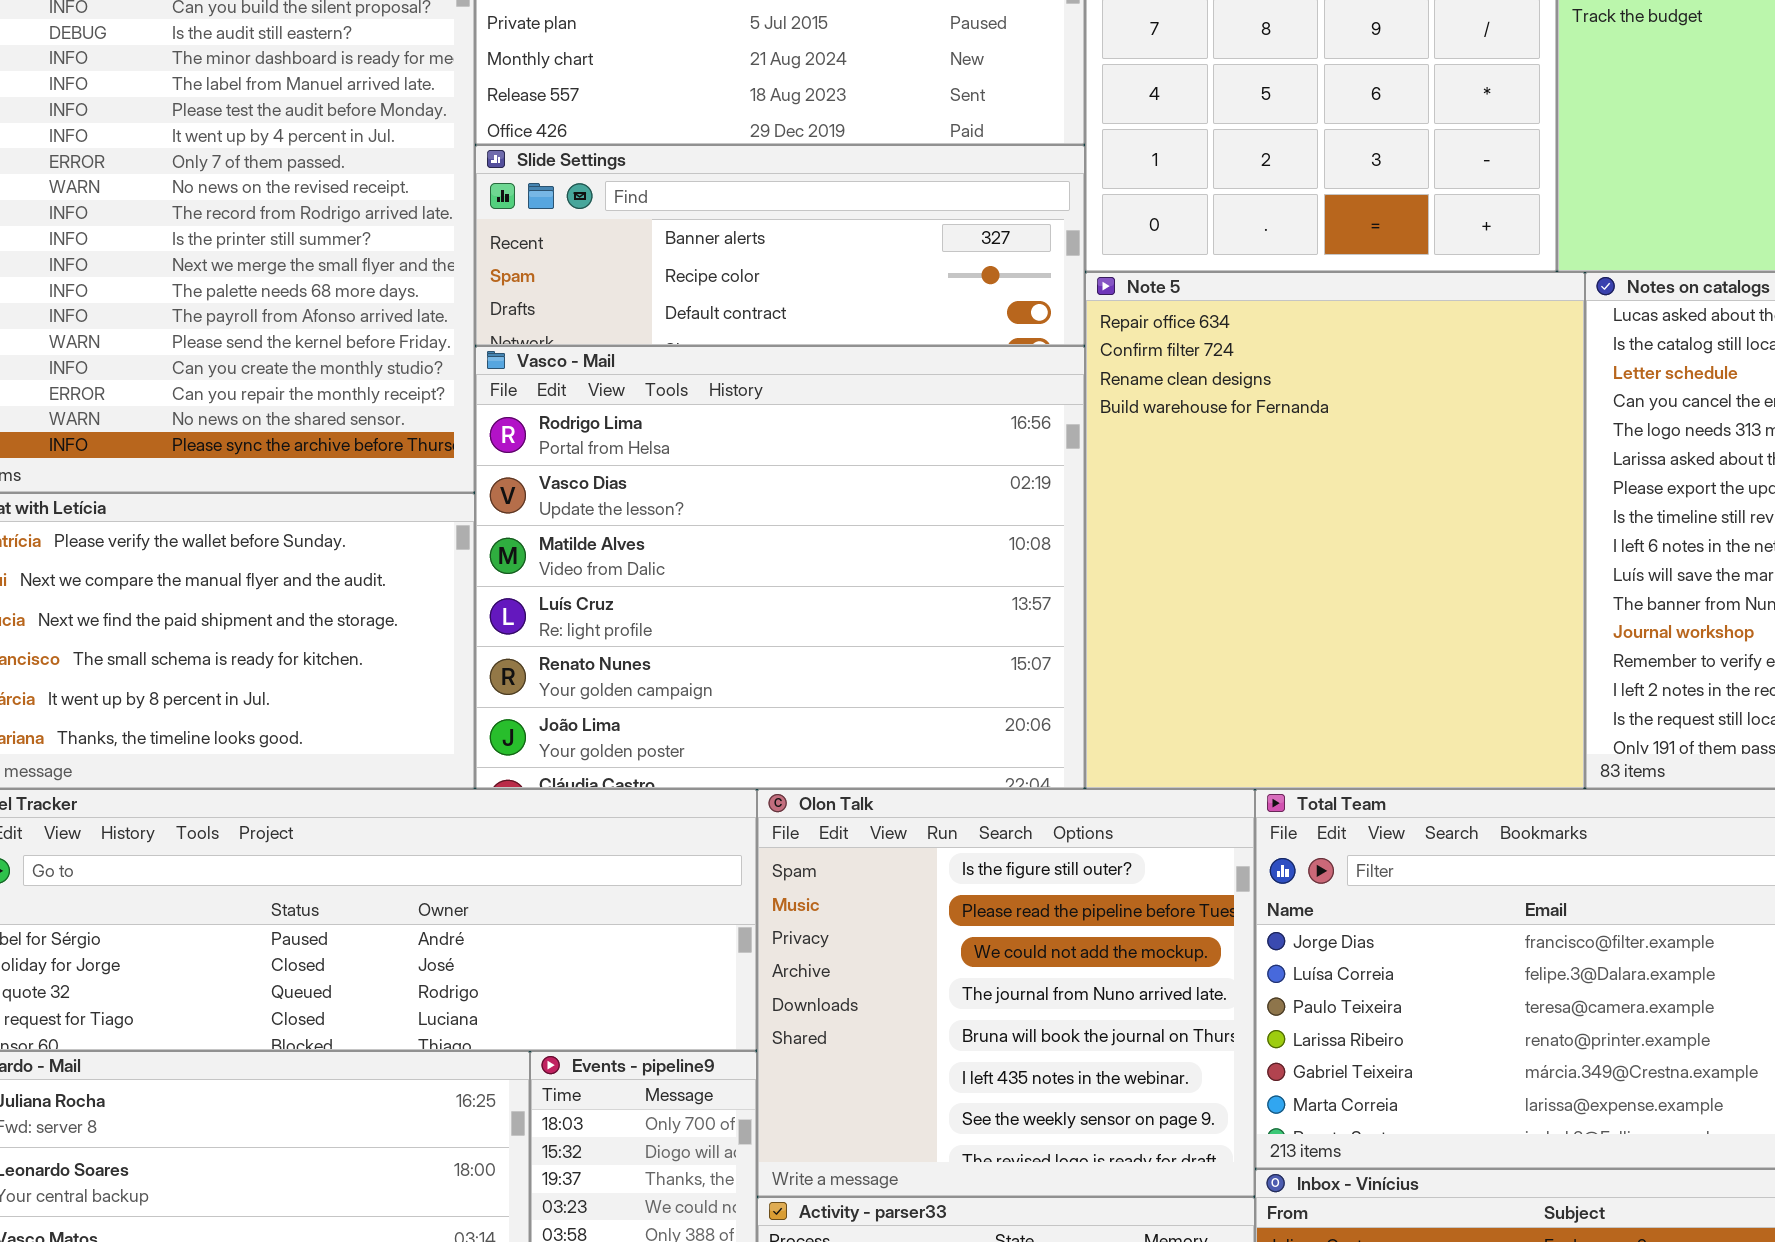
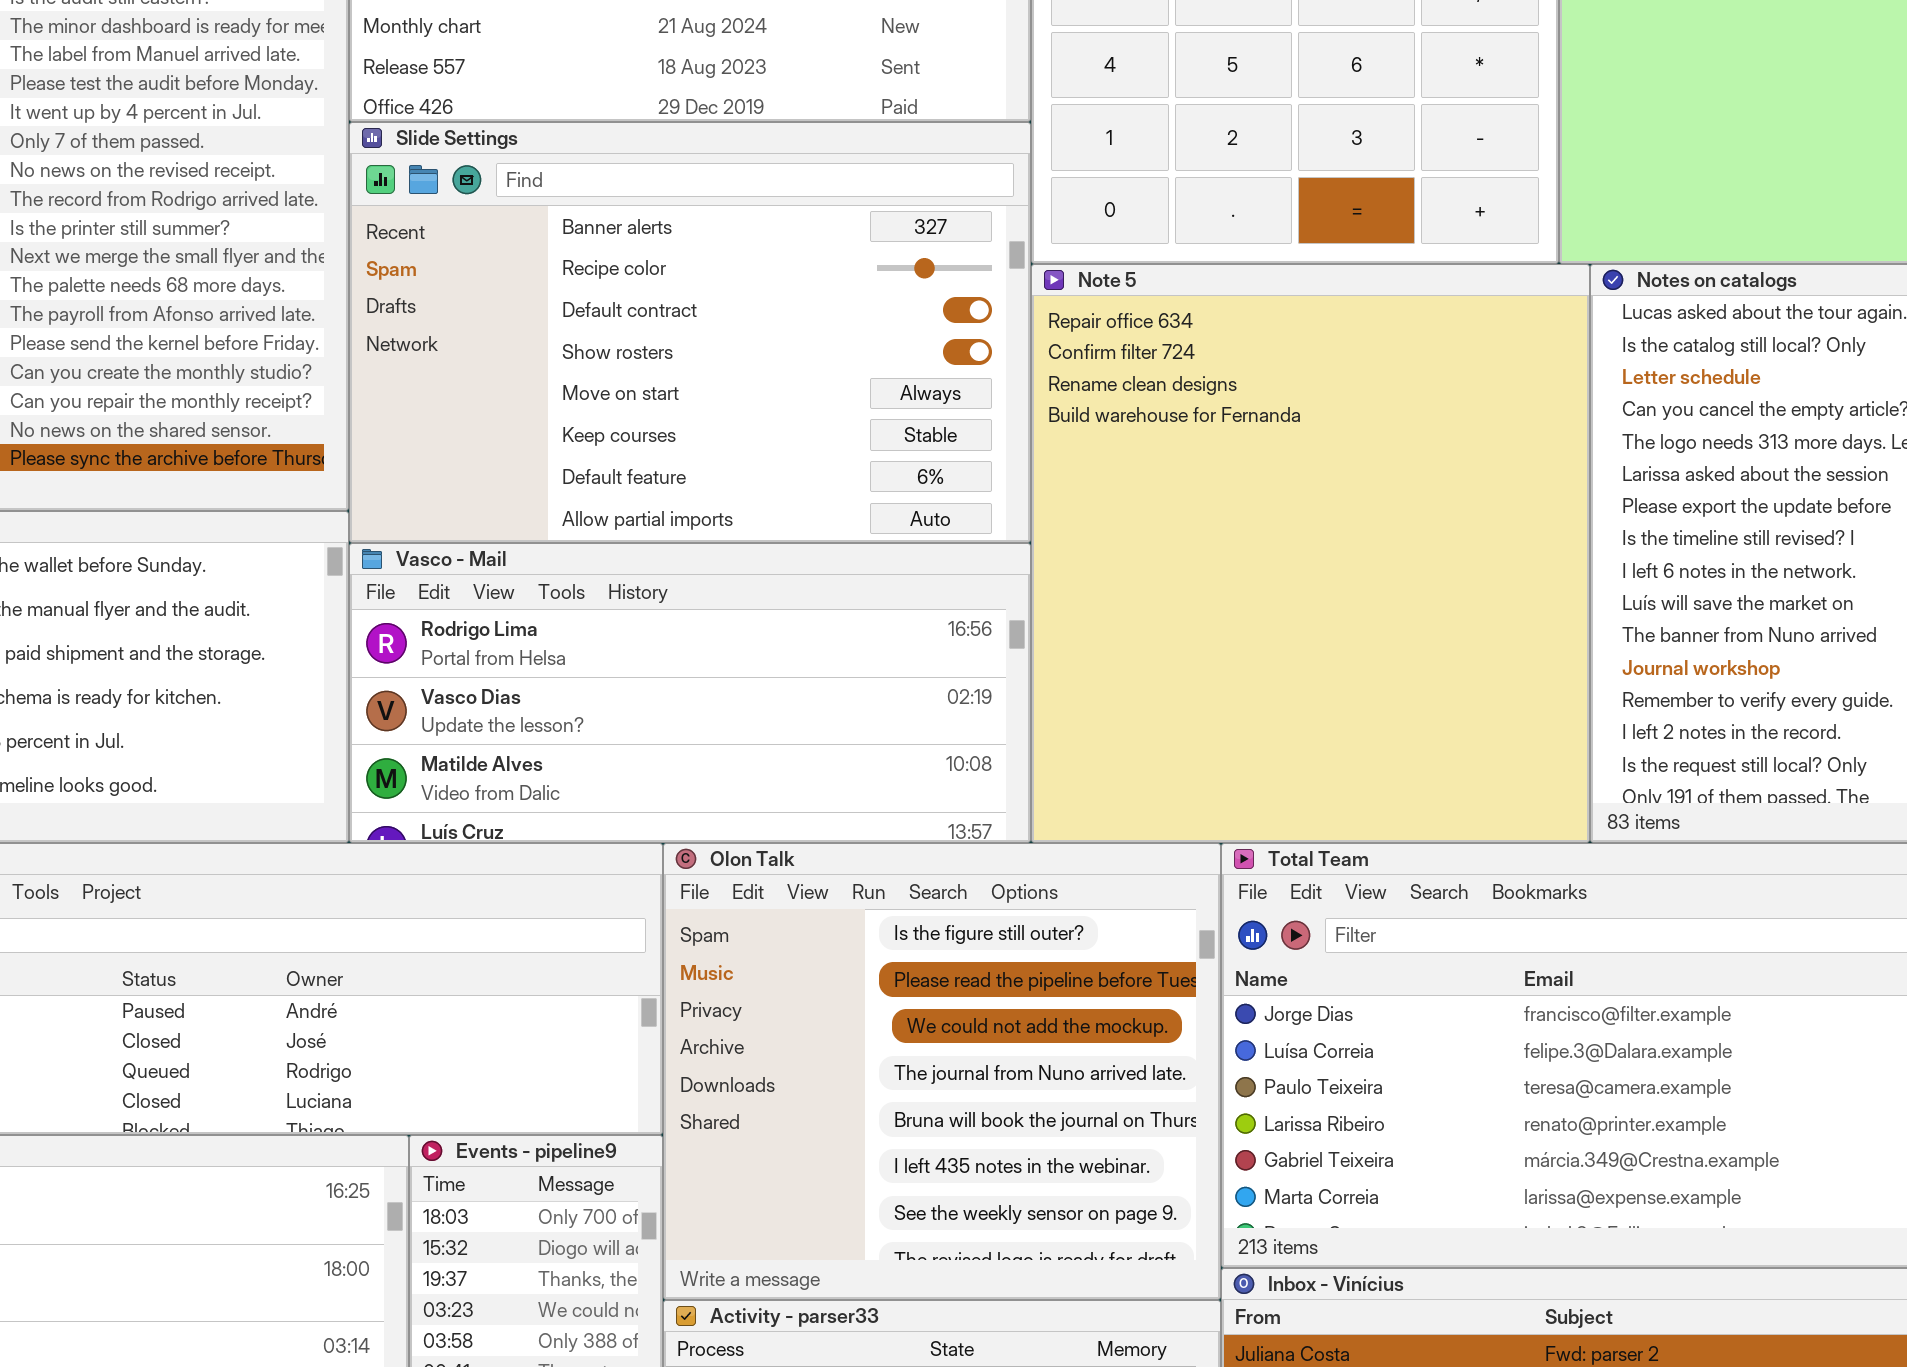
Slide Settings: [475,145,1085,346] -> [349,122,1031,543], resized
Vasco - Mail: [475,346,1085,789] -> [349,543,1031,843], resized

